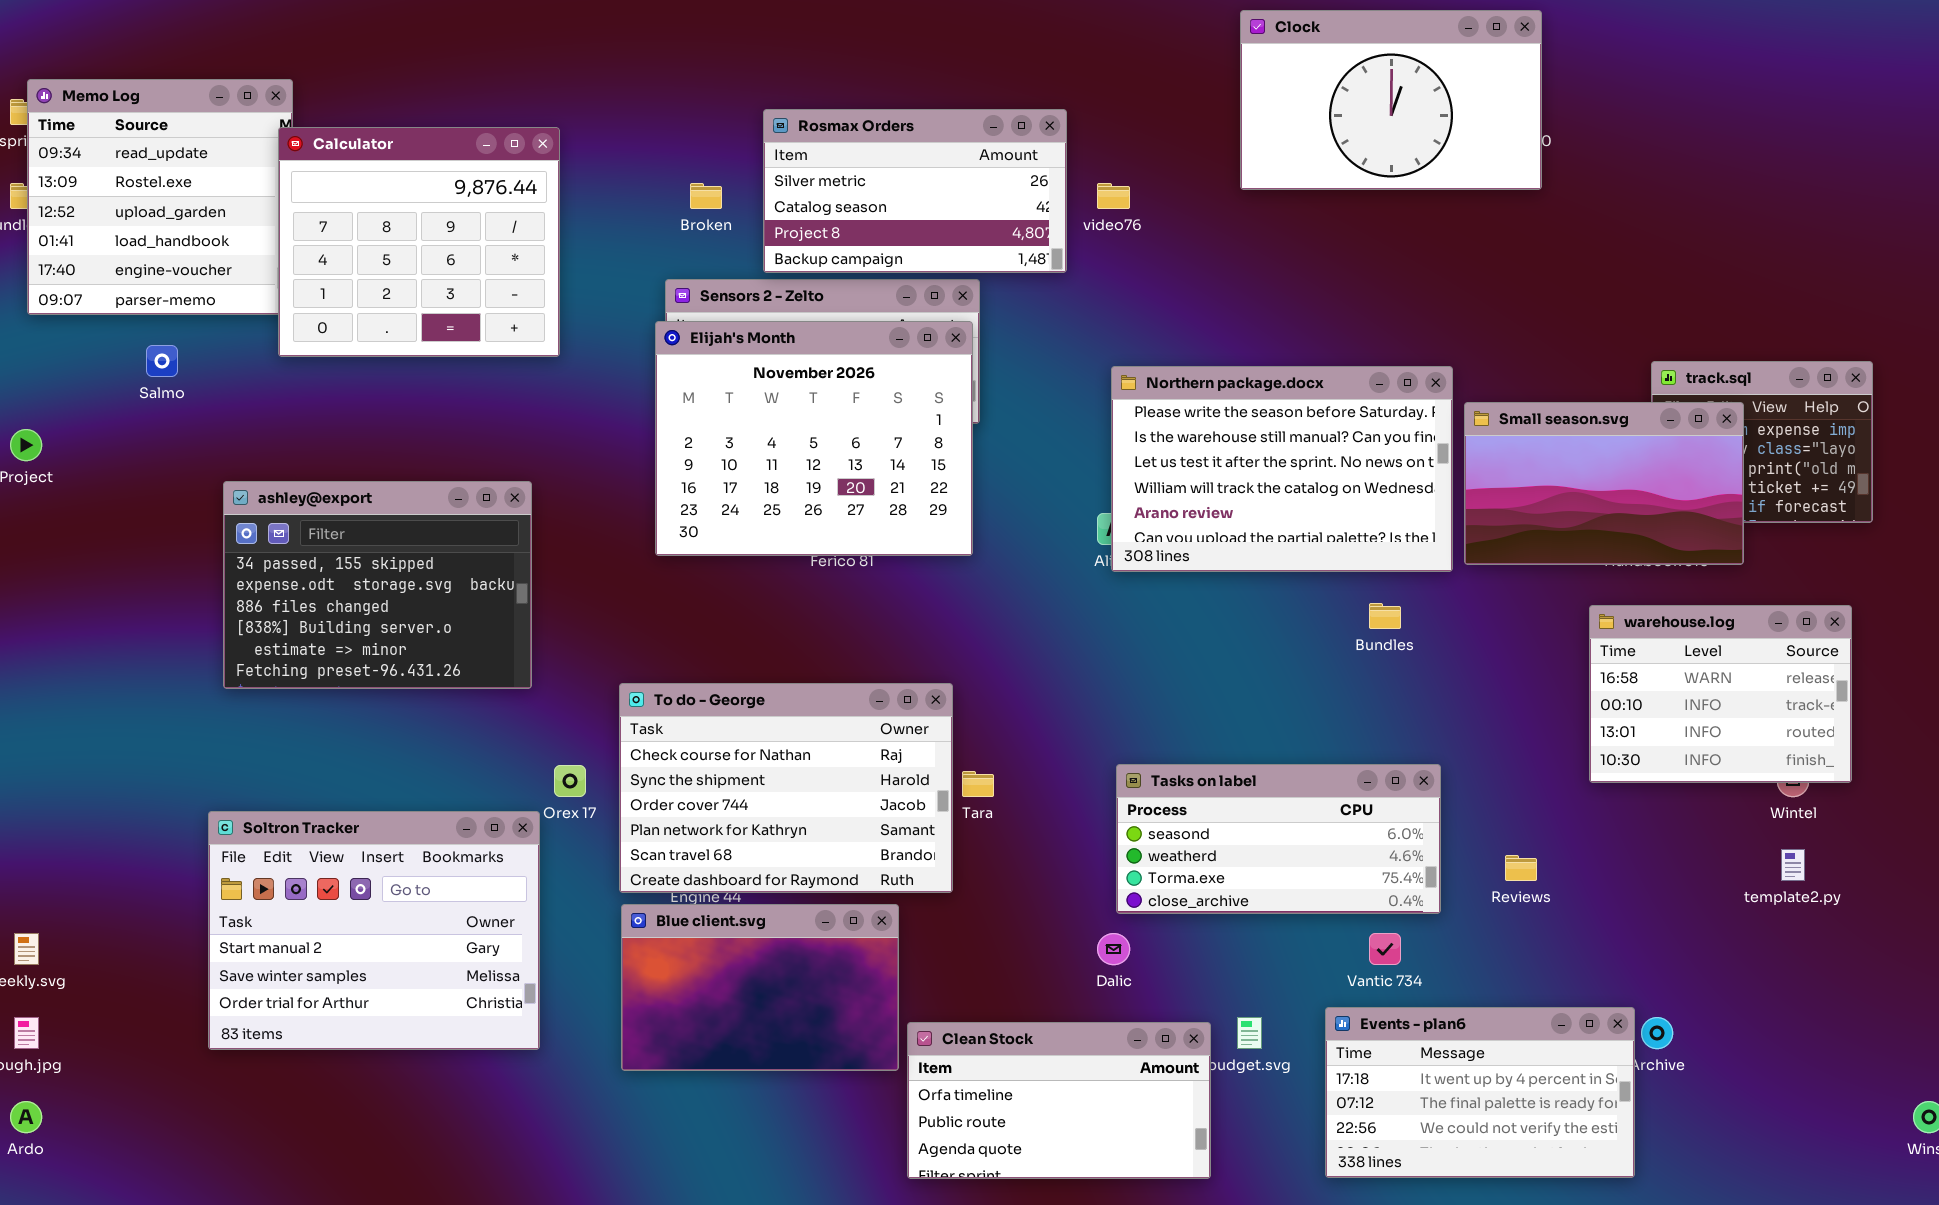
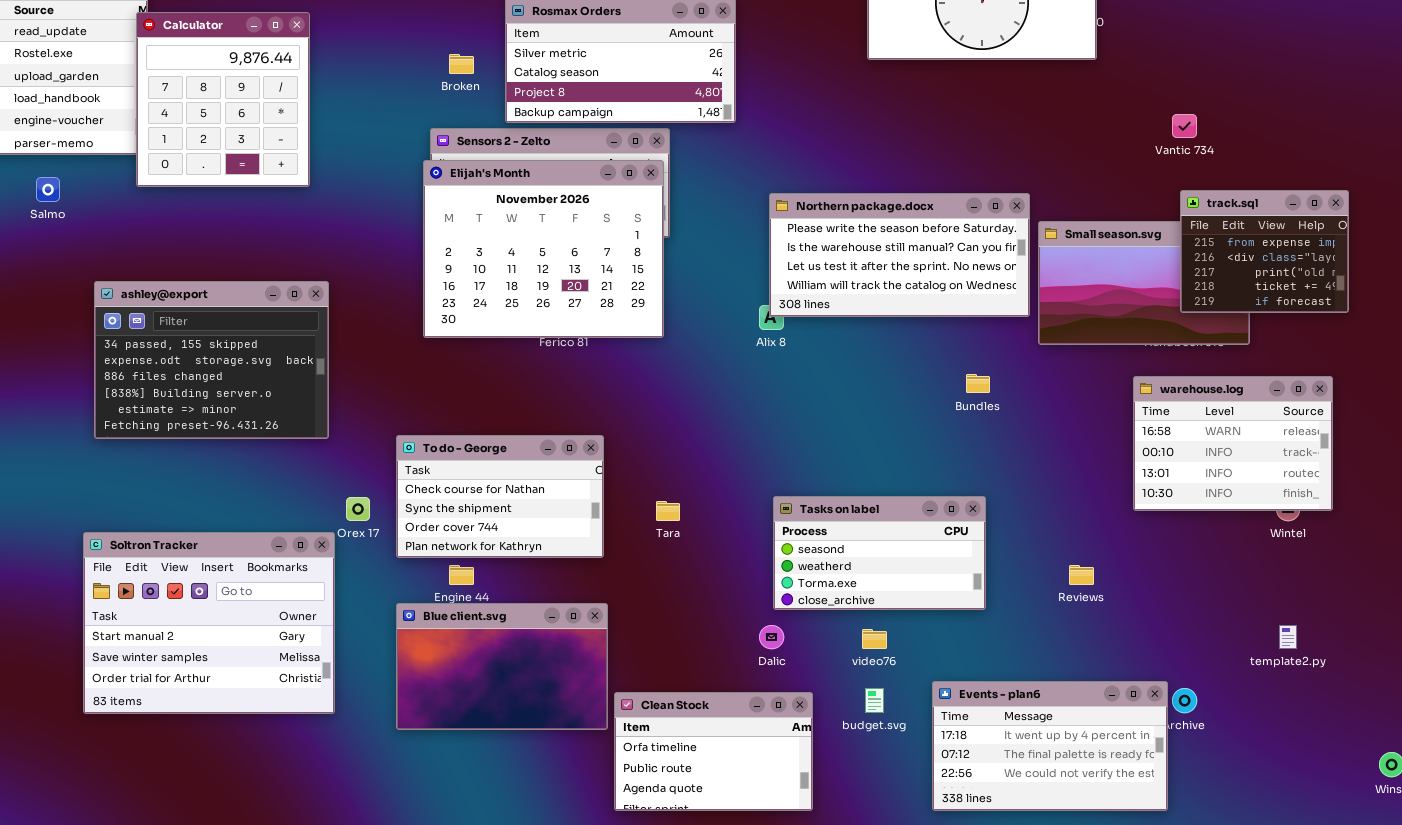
Calculator: [278,127,560,357] -> [136,12,310,187], resized
video76: [1097,183,1130,209] -> [862,629,887,649], moved
track.sql: [1651,361,1873,523] -> [1180,190,1349,313], raised
Northern package.docx: [1111,366,1453,572] -> [769,193,1030,317], resized
To do - George: [619,683,953,893] -> [396,435,604,558], resized
Tasks on label: [1116,764,1441,914] -> [773,496,986,610], resized
template2.py: [1781,849,1805,881] -> [1279,625,1297,649], moved
Vantic 734: [1369,933,1401,965] -> [1172,114,1197,138], moved
Clean Stock: [907,1022,1211,1179] -> [614,692,813,811], resized

